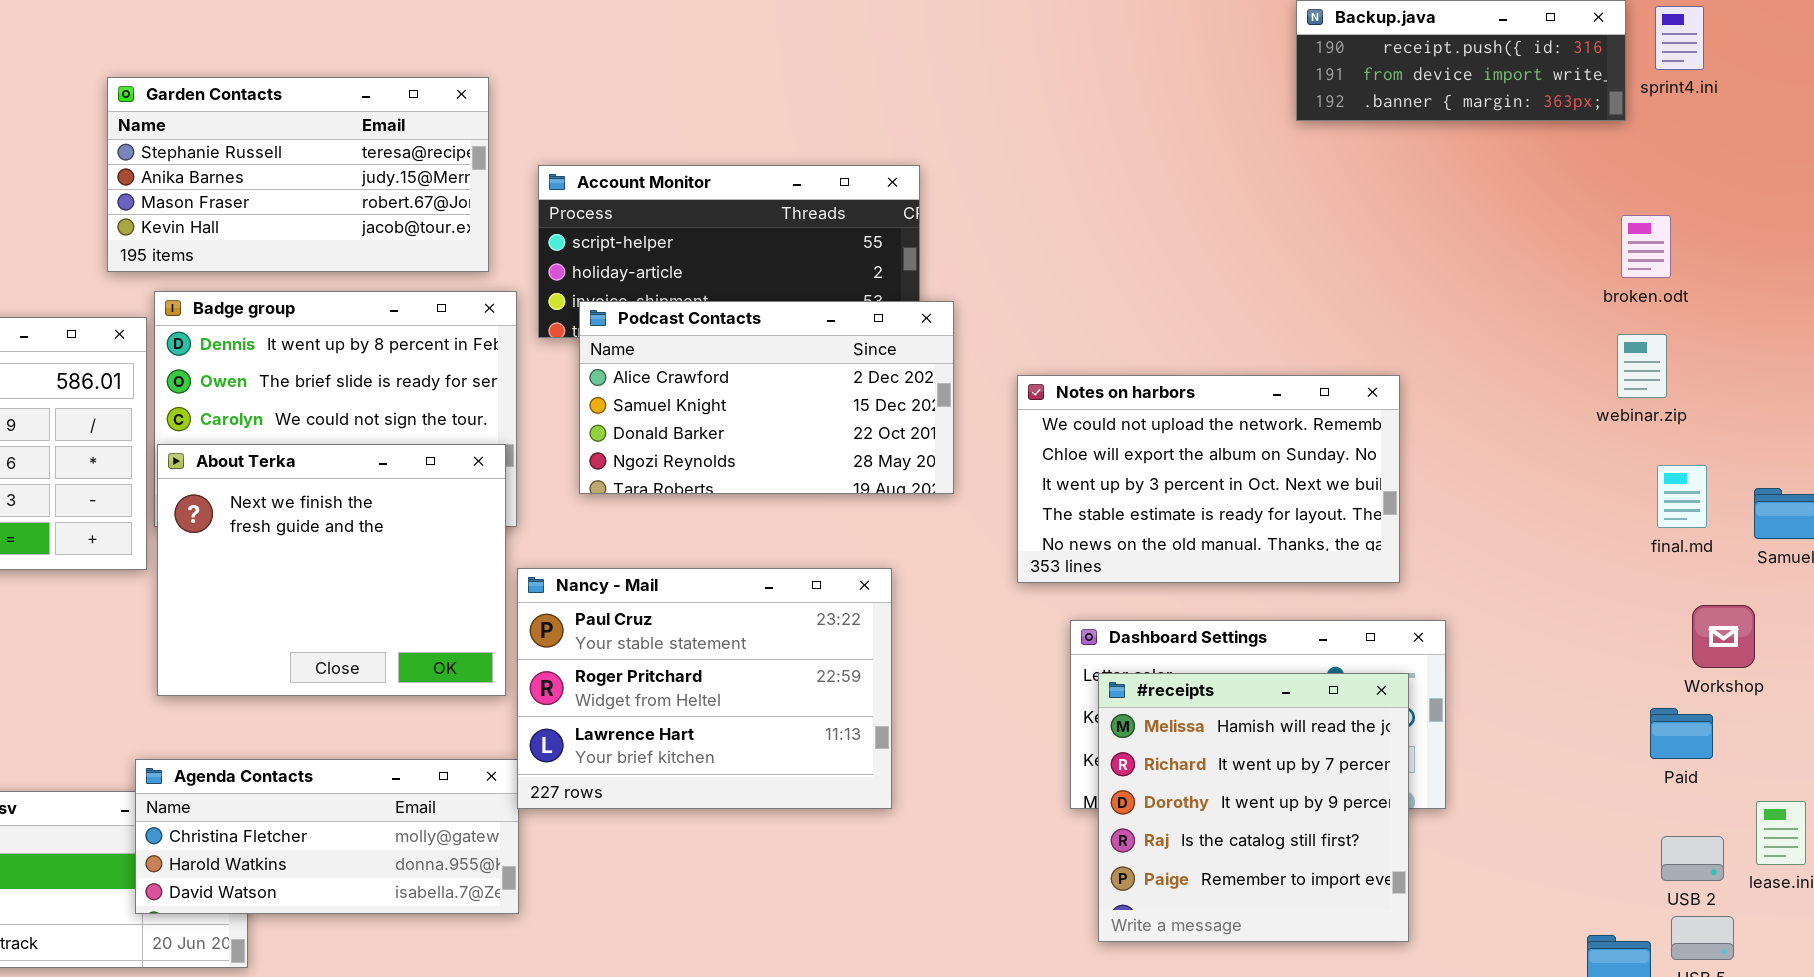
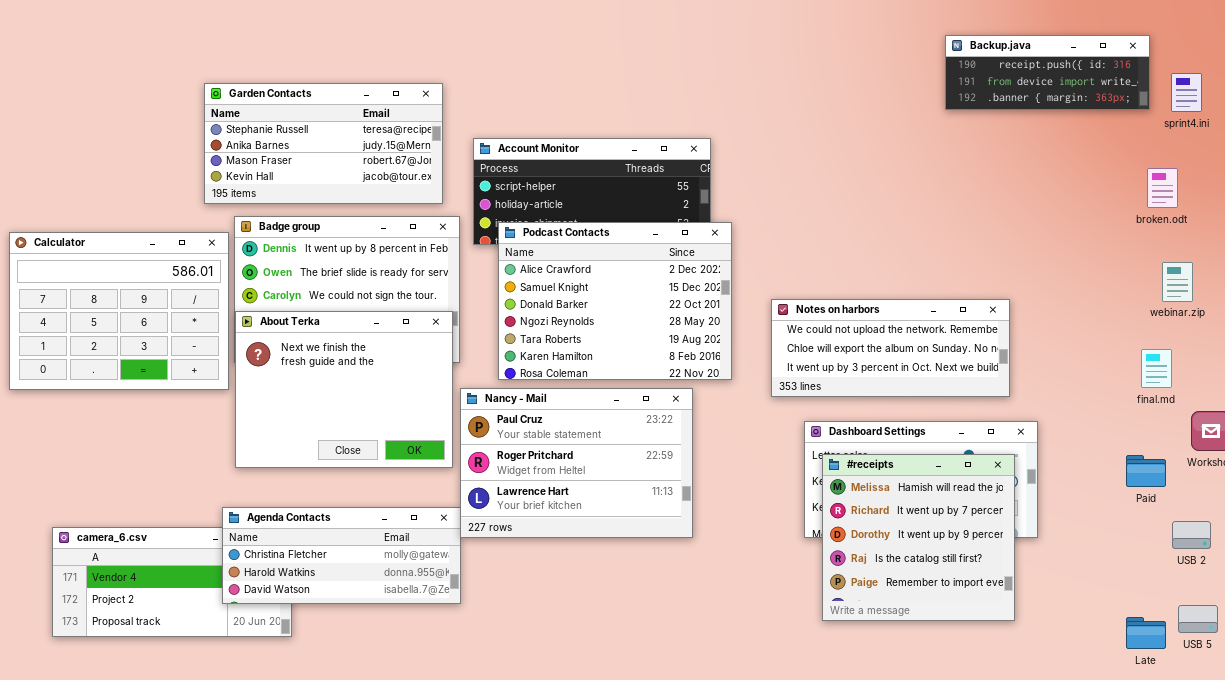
sprint4.ini: [1655,6,1704,70] -> [1171,73,1202,112], moved
Podcast Contacts: [579,301,954,494] -> [498,222,732,380], resized
webinar.zip: [1617,334,1667,398] -> [1162,262,1193,302], moved
Notes on harbors: [1017,375,1400,583] -> [771,299,1010,397], resized
final.md: [1657,465,1707,528] -> [1141,349,1172,388], moved
Paid: [1650,708,1713,759] -> [1126,455,1166,487], moved
USB 2: [1661,836,1724,881] -> [1172,521,1211,549], moved

